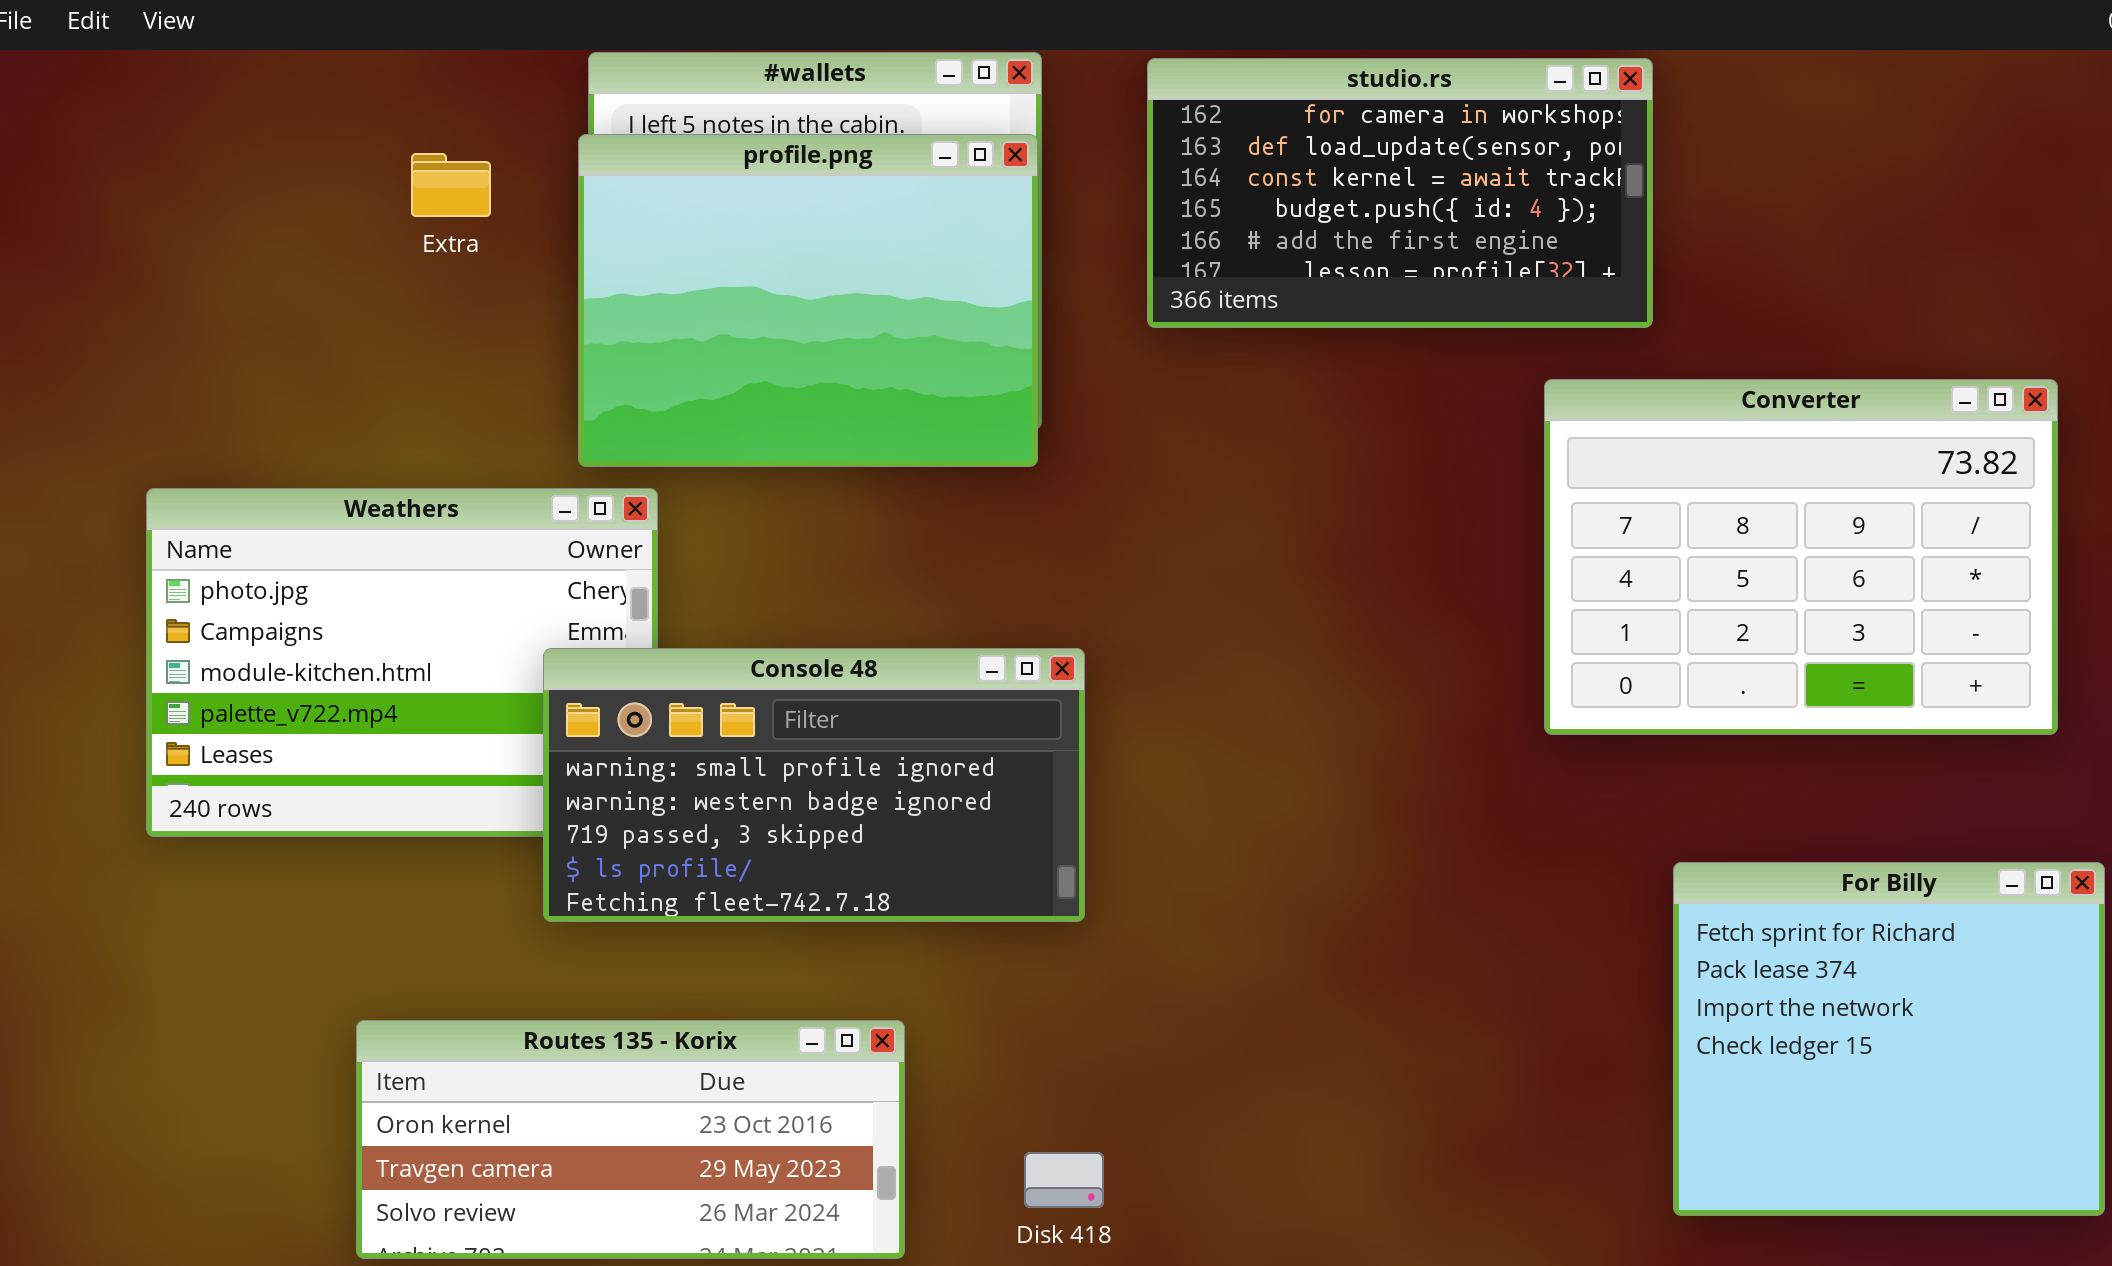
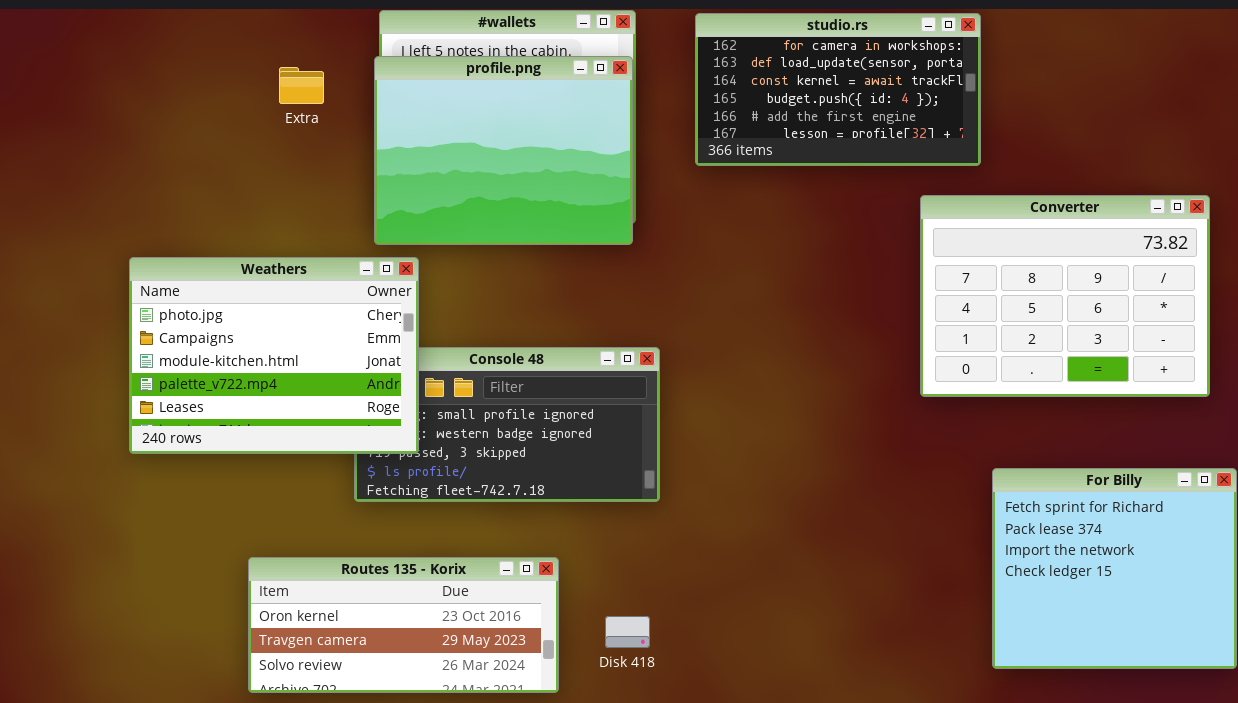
Weathers: [146,488,658,837] -> [129,257,419,454], raised
Disk 418: [1024,1152,1104,1208] -> [605,616,650,648], moved

